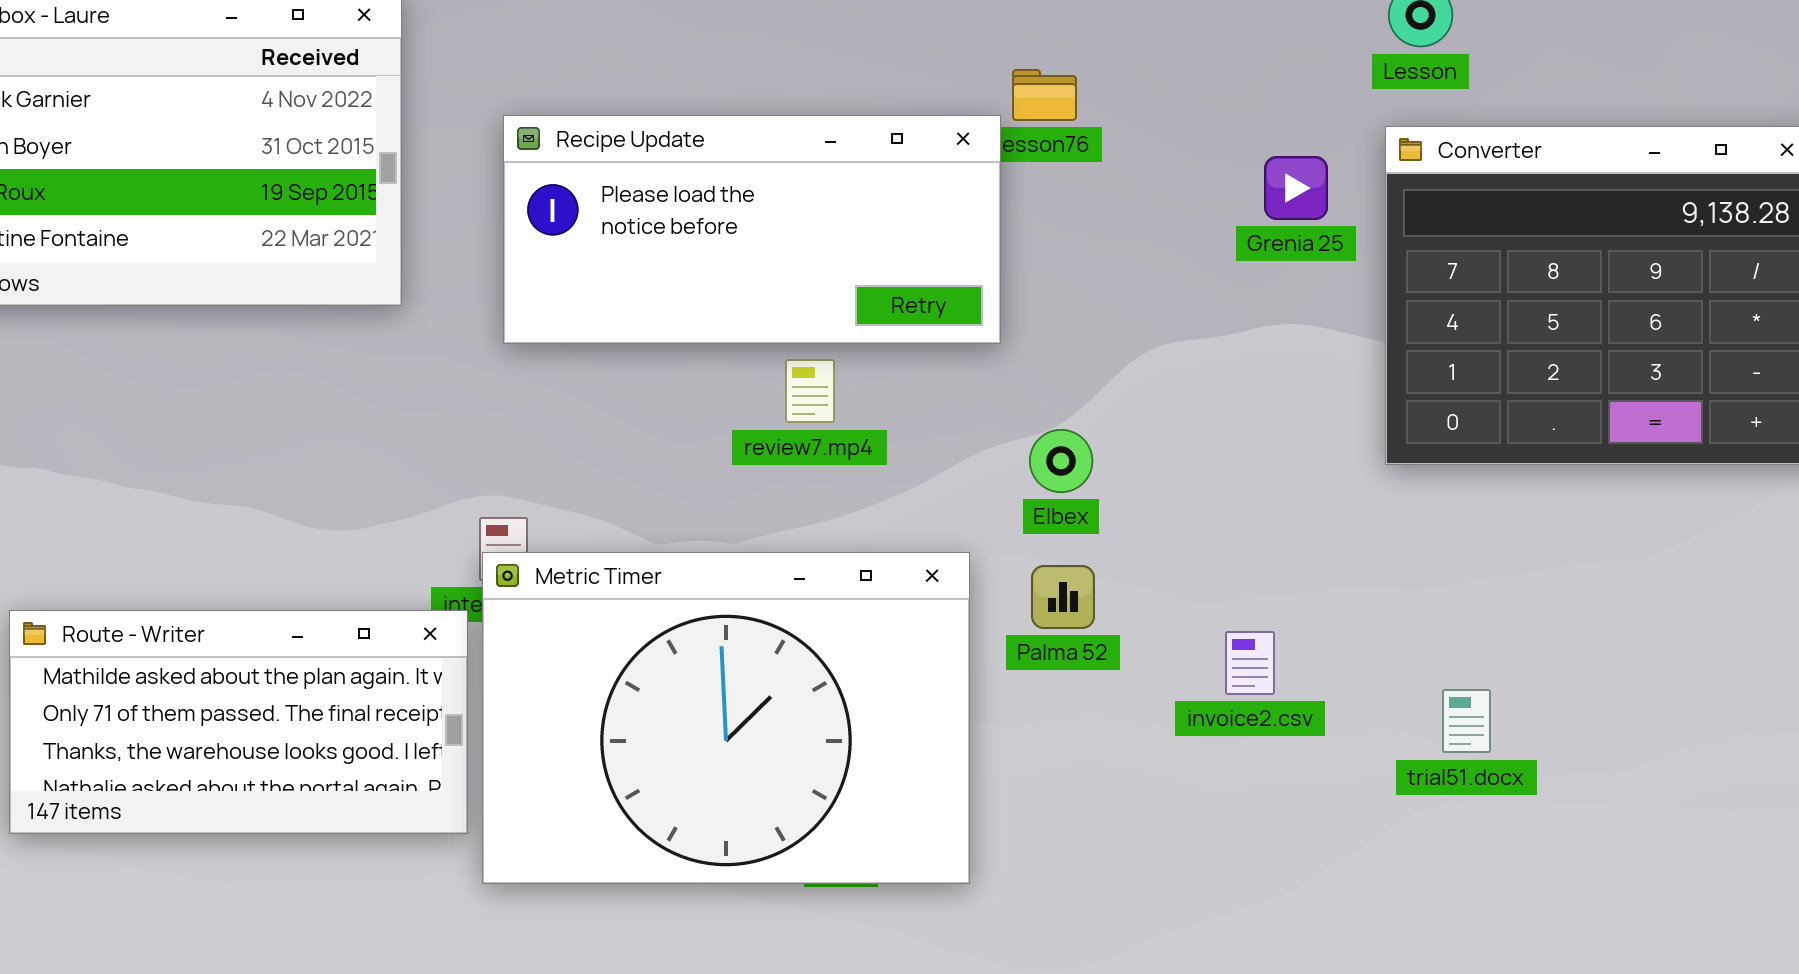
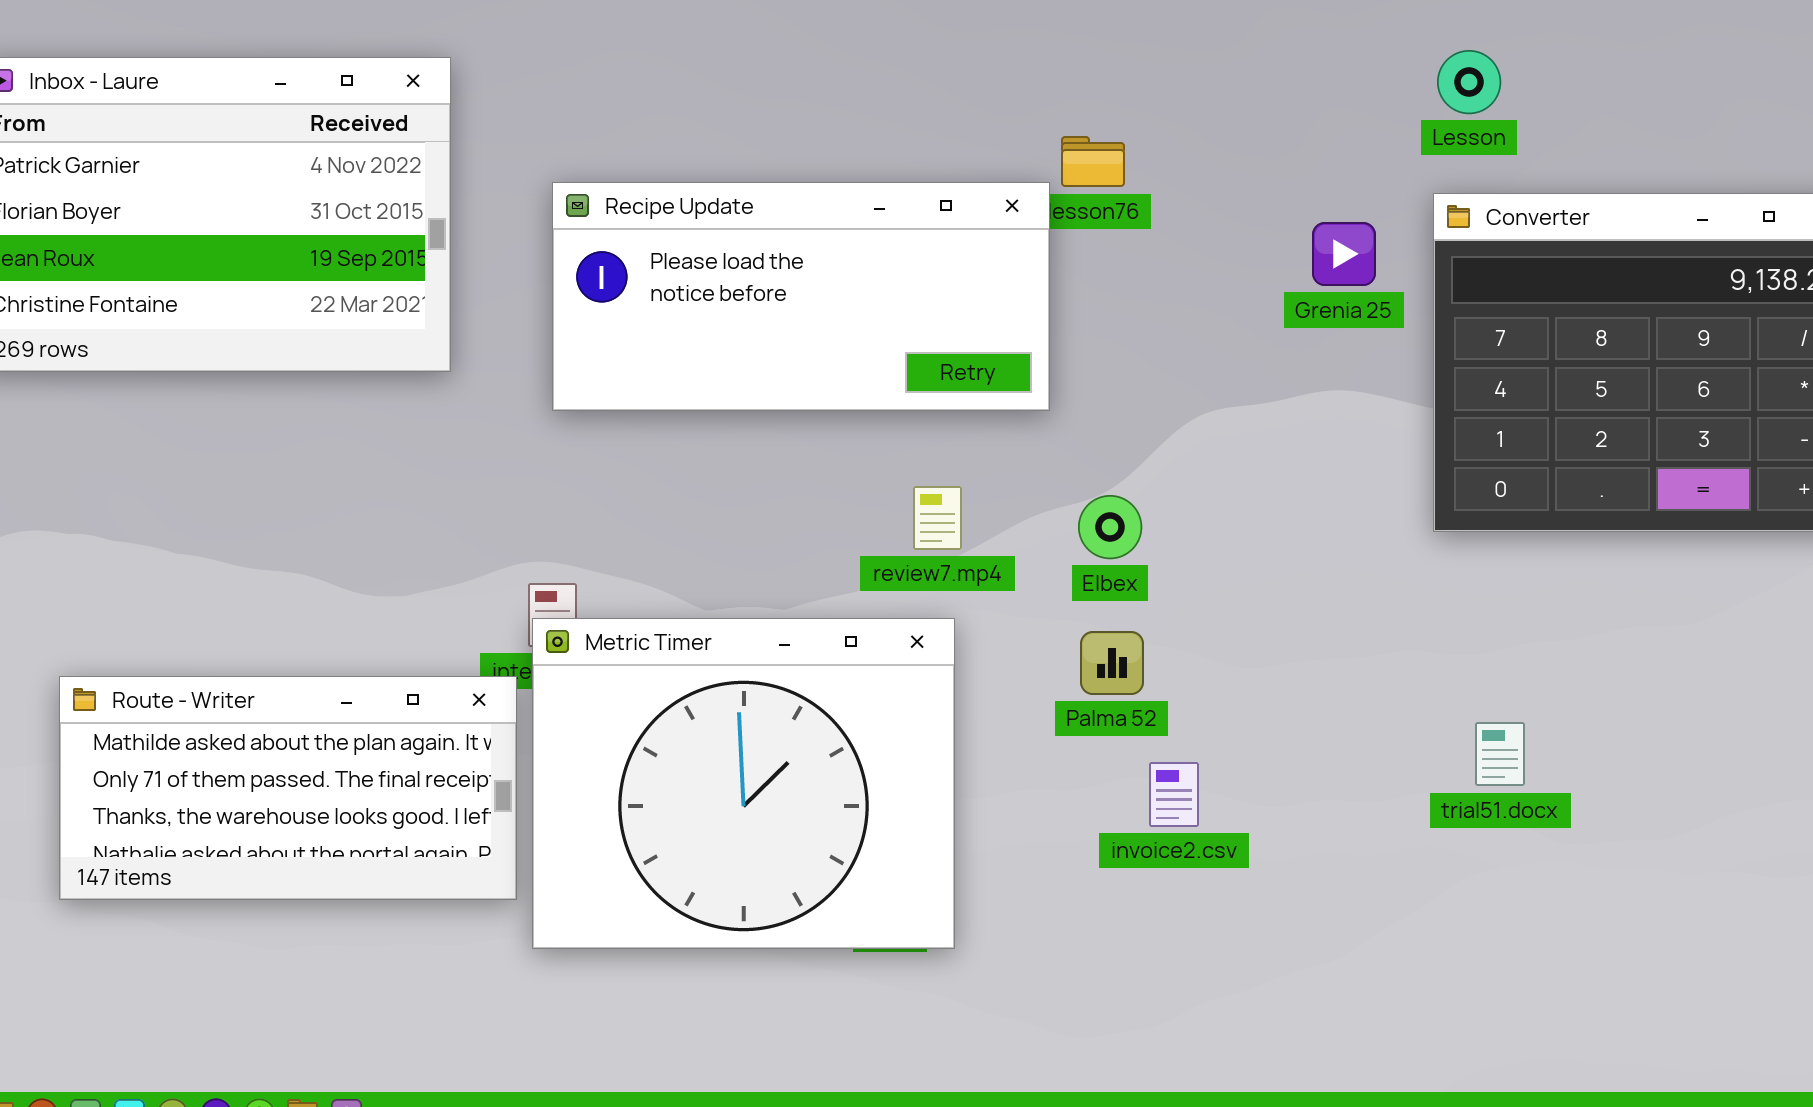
review7.mp4: [785,359,835,423] -> [913,486,962,550], moved
Metric Timer: [482,552,970,884] -> [532,618,955,949], resized
invoice2.csv: [1225,631,1275,695] -> [1149,762,1199,827], moved
trial51.docx: [1442,689,1491,753] -> [1475,722,1525,786], moved

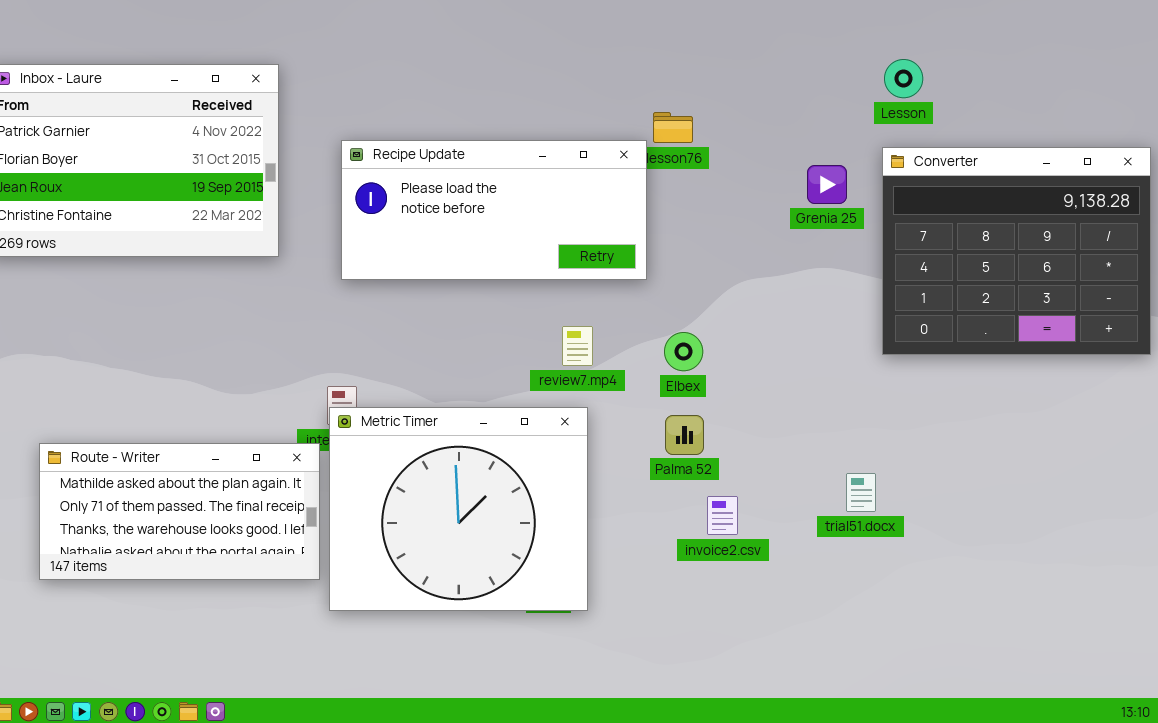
trial51.docx: [1475,722,1525,786] -> [846,473,876,512], moved

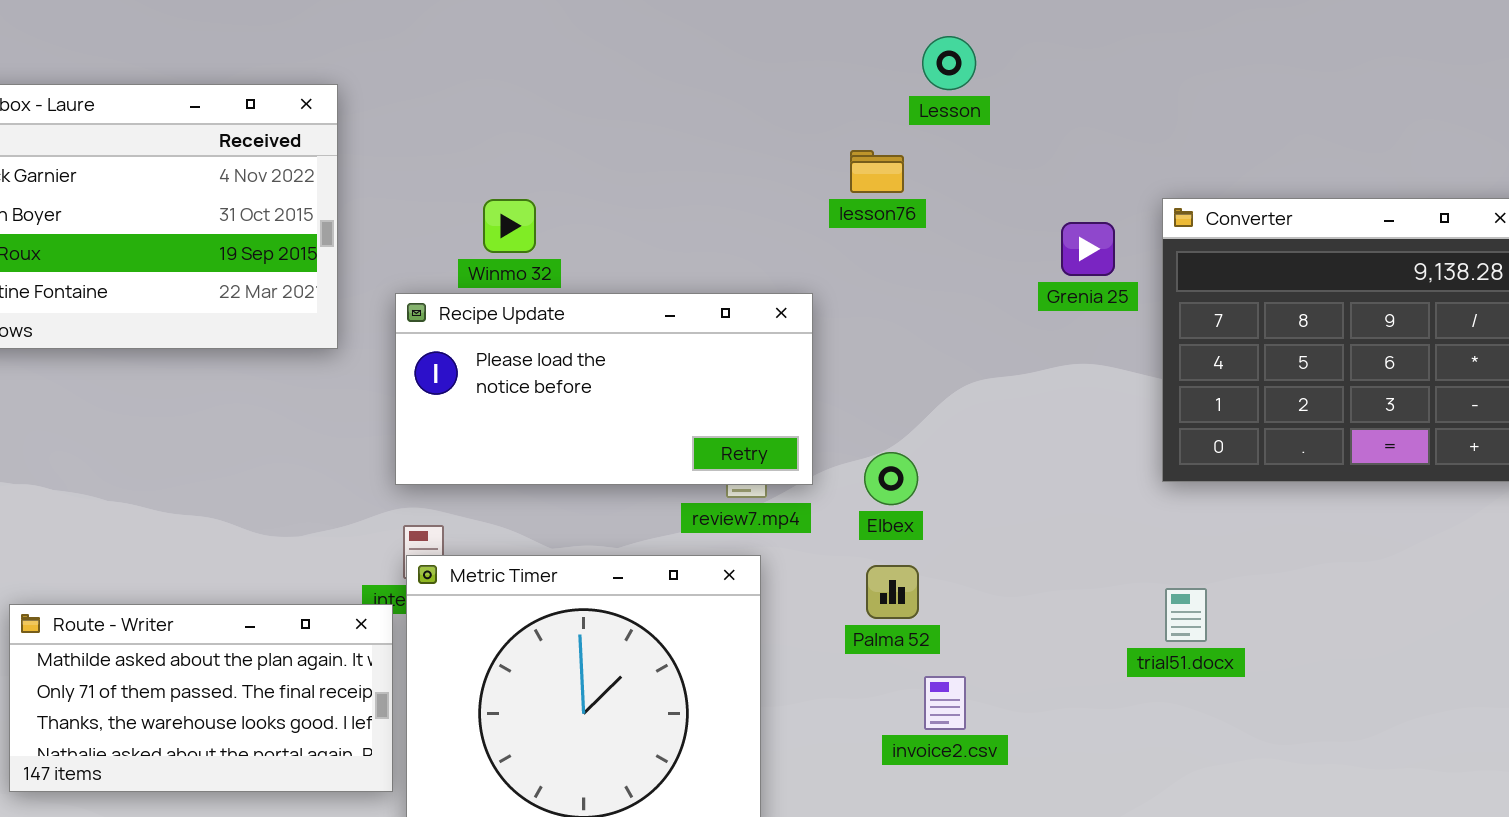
Lesson: [884,59,923,98] -> [922,36,976,90], moved
Recipe Update: [341,140,647,280] -> [395,293,813,485], moved
trial51.docx: [846,473,876,512] -> [1165,588,1207,642], moved

